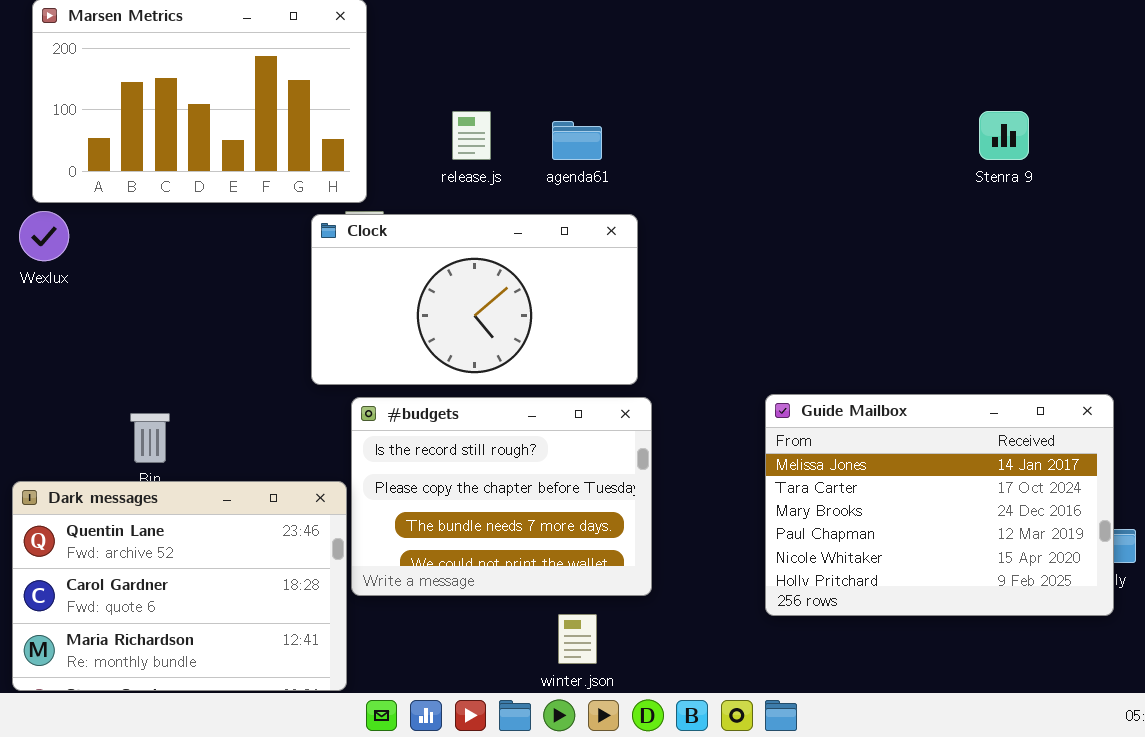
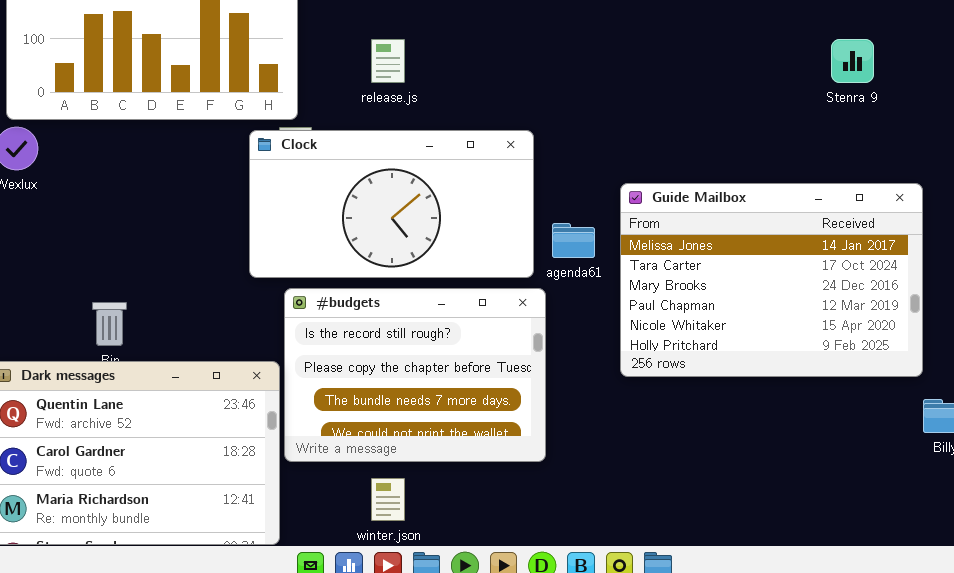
agenda61: [552,121,602,160] -> [552,223,595,258], moved
Guide Mailbox: [765,394,1114,616] -> [620,183,923,377], moved
winter.json: [558,614,597,664] -> [371,478,405,521], moved

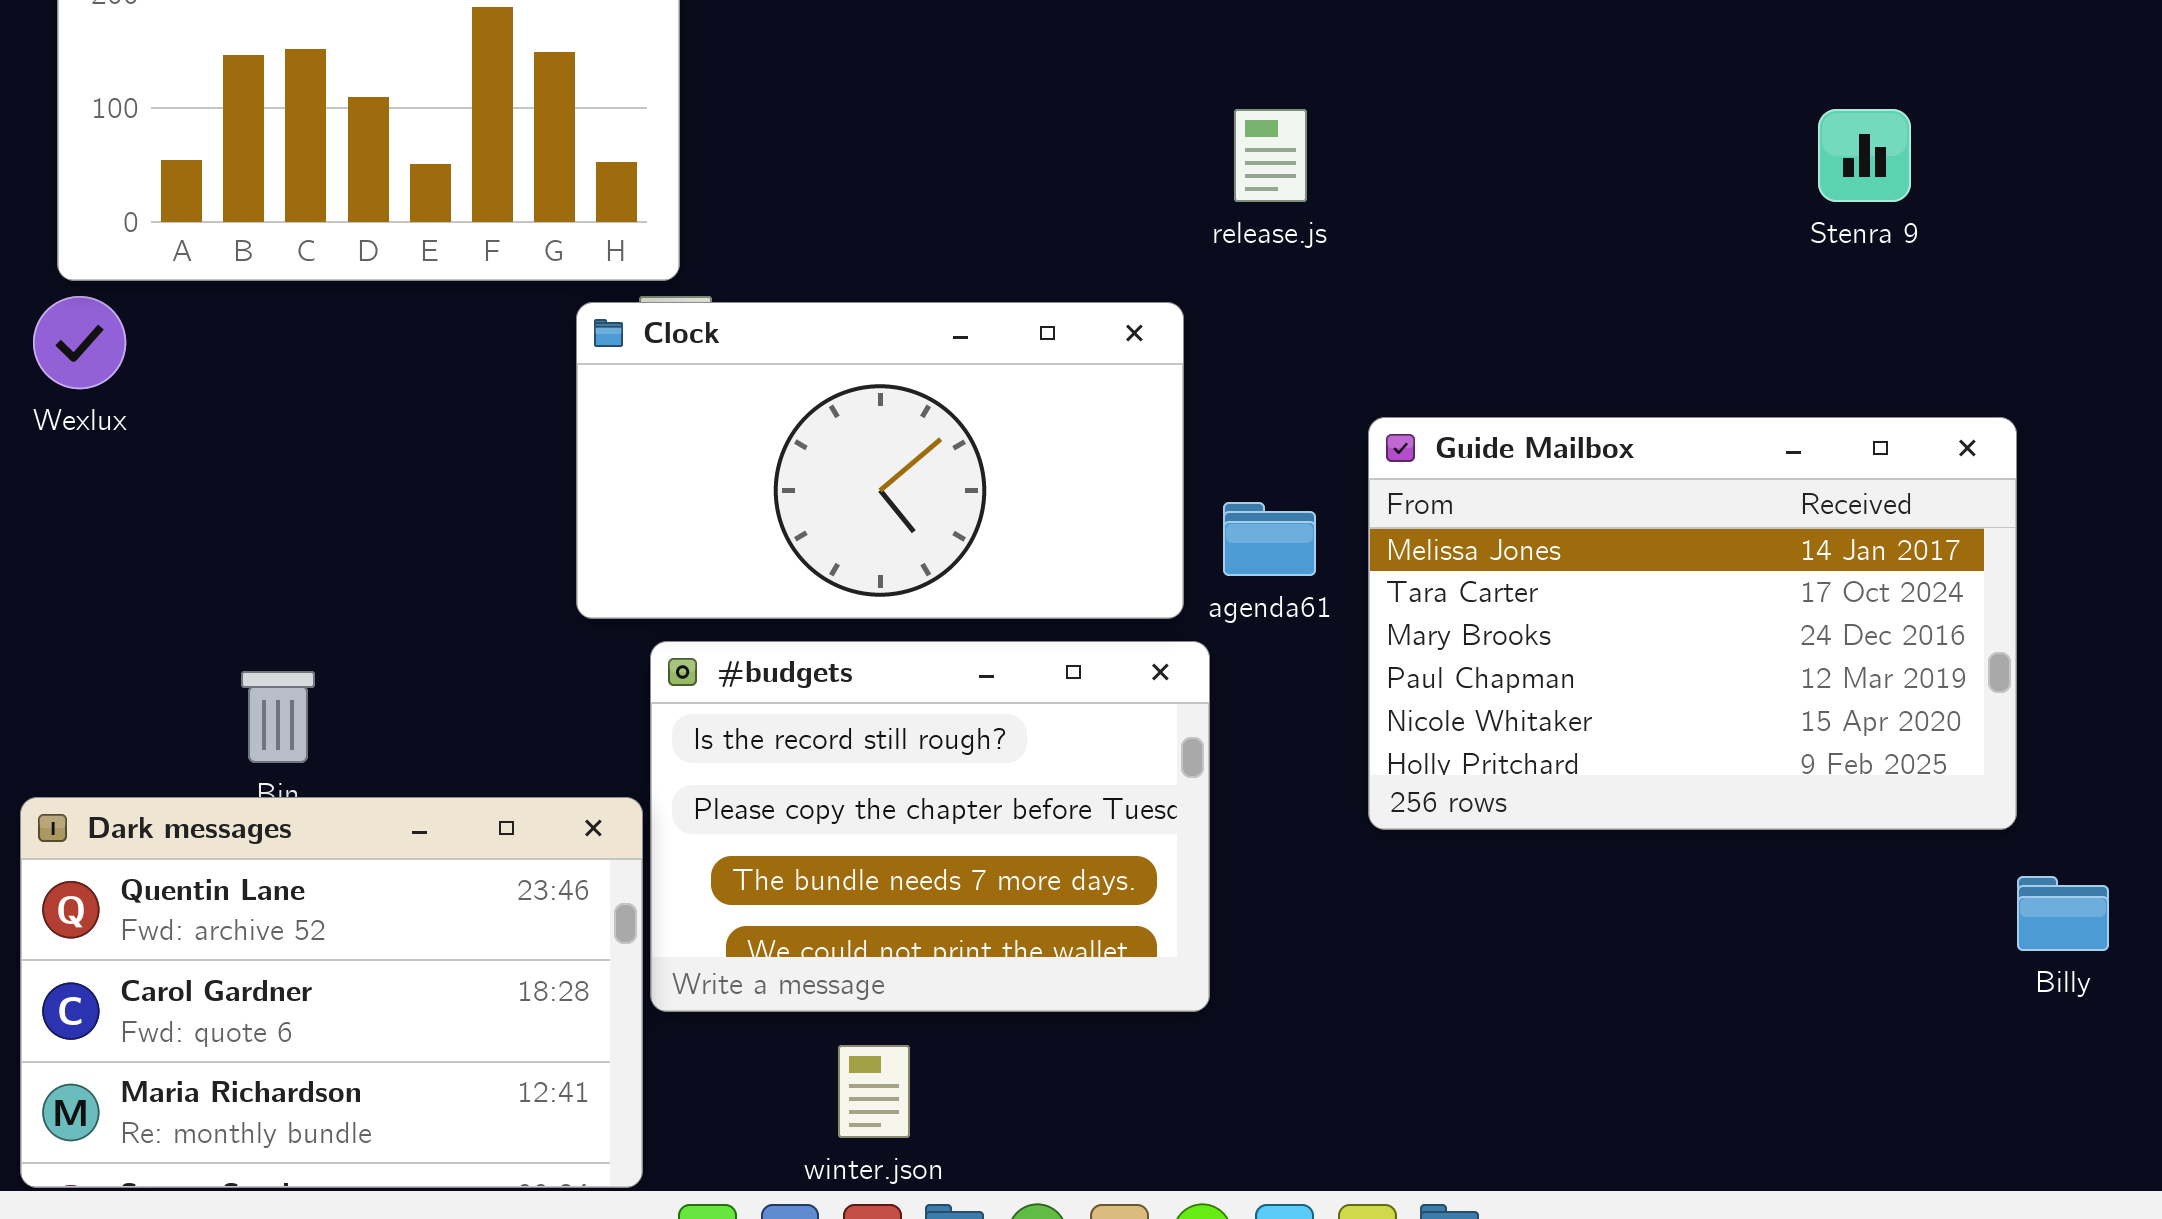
release.js: [371,39,405,83] -> [1234,109,1307,202], moved

